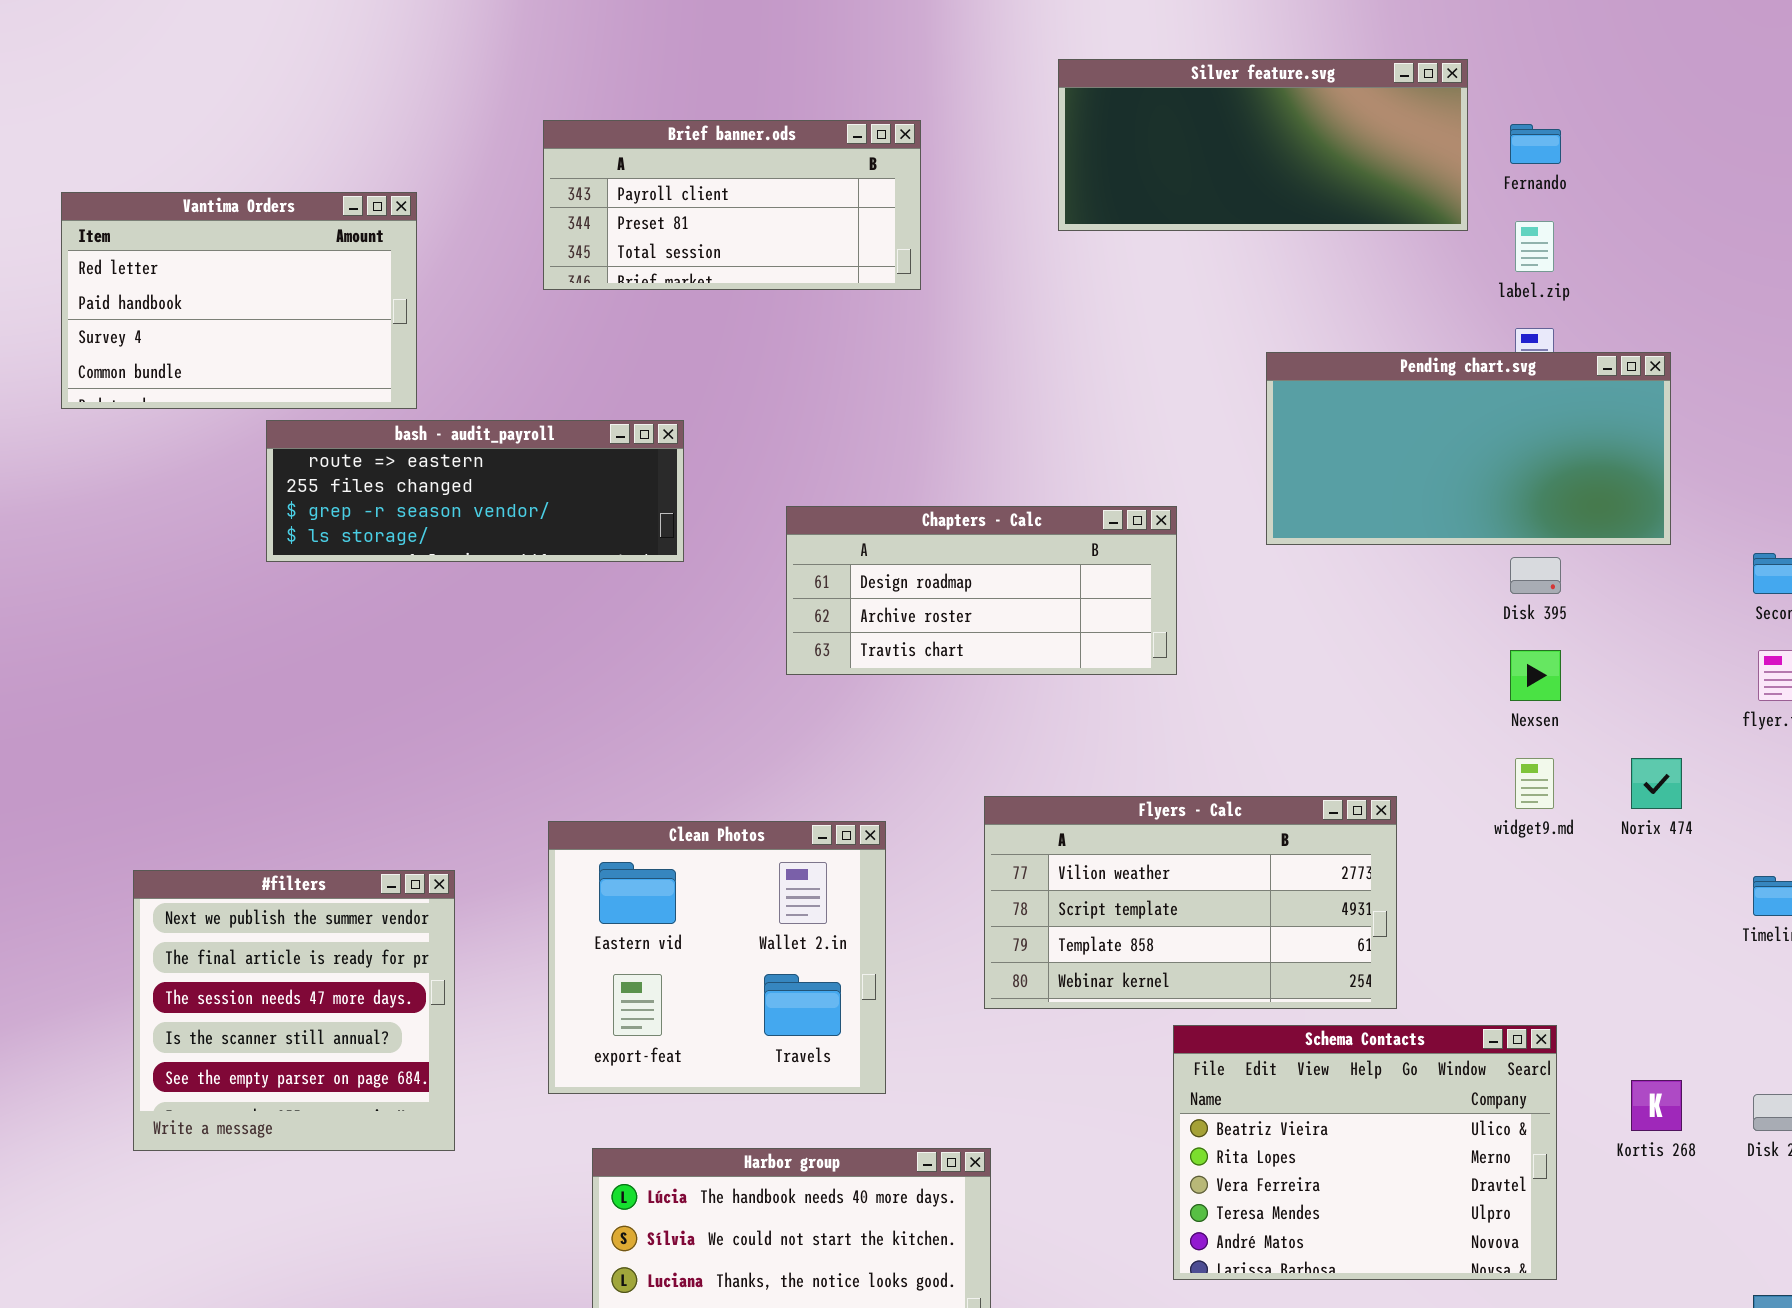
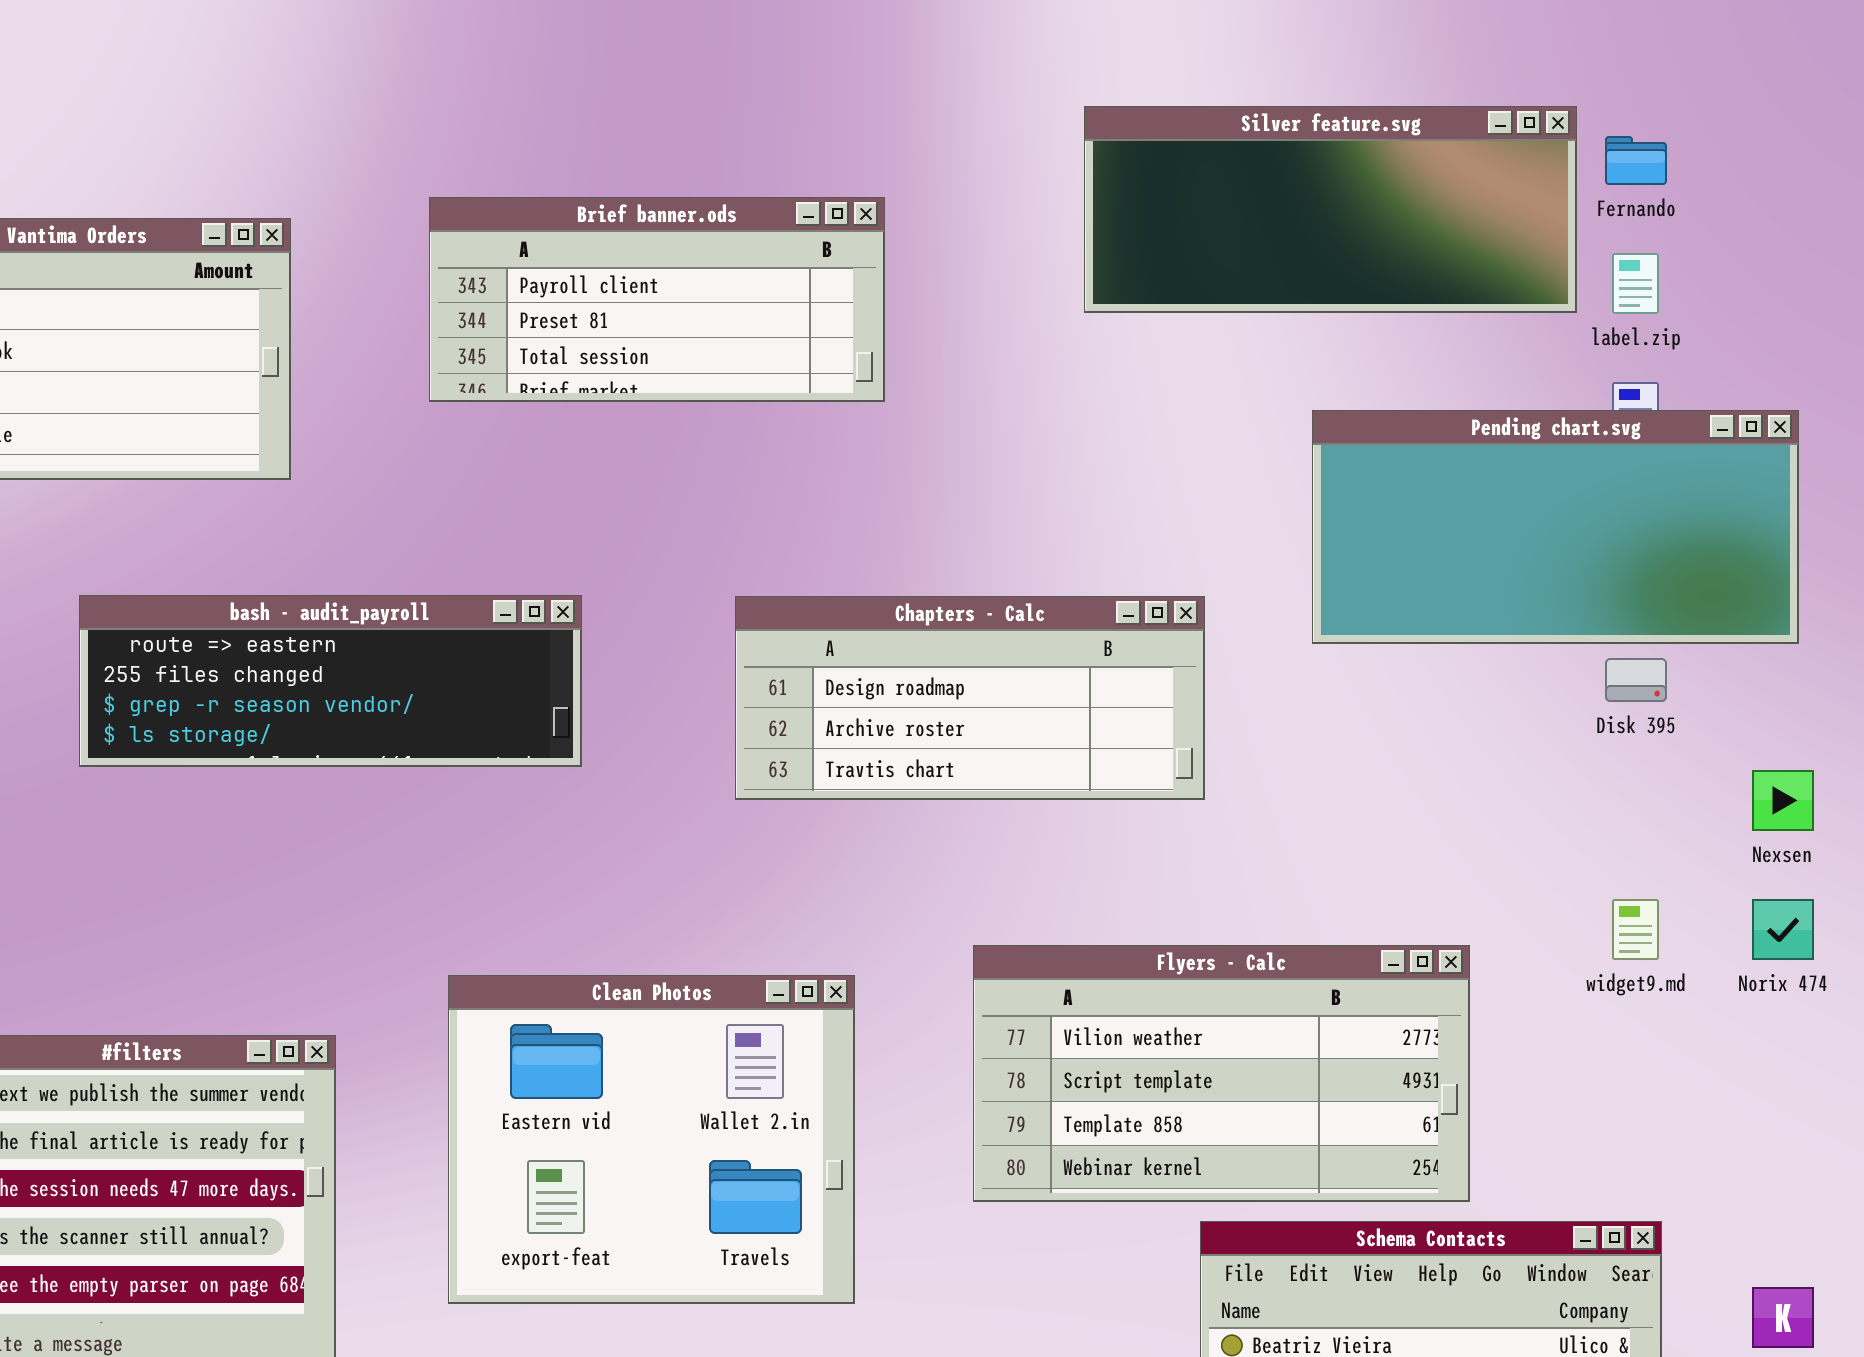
Silver feature.svg: [1058,59,1468,231] -> [1084,106,1577,313], moved
Brief banner.ods: [543,120,921,290] -> [429,197,885,402], moved
bash - audit_payroll: [266,420,684,562] -> [79,595,582,767], moved
Nexsen: [1510,650,1561,701] -> [1752,770,1814,831], moved

